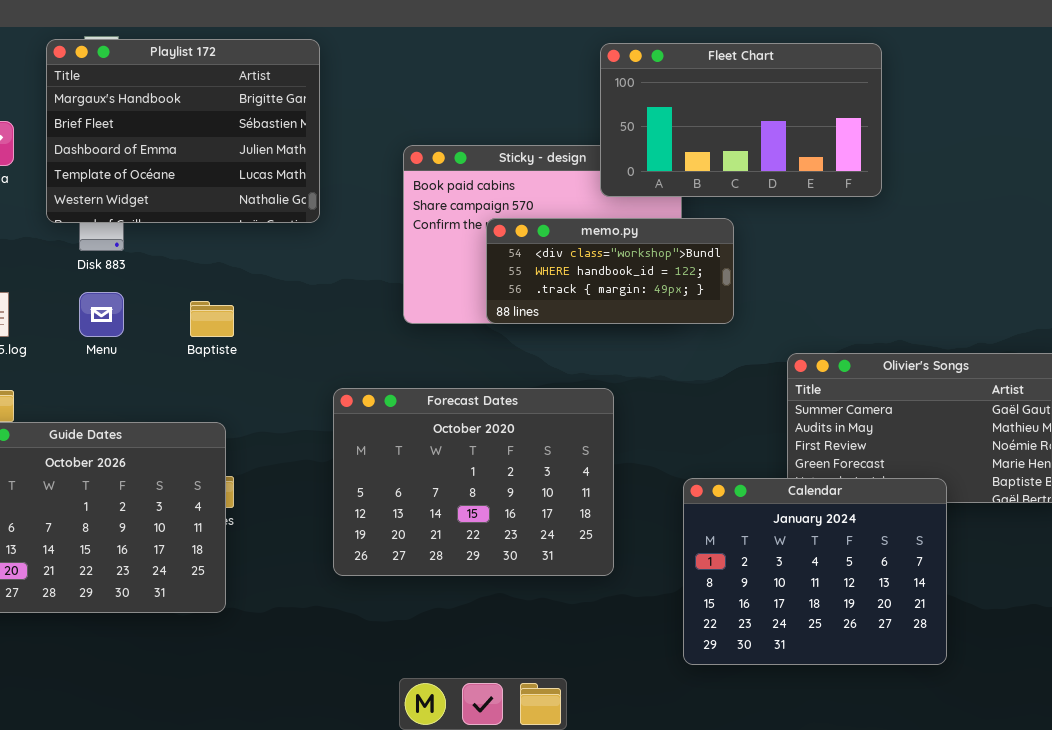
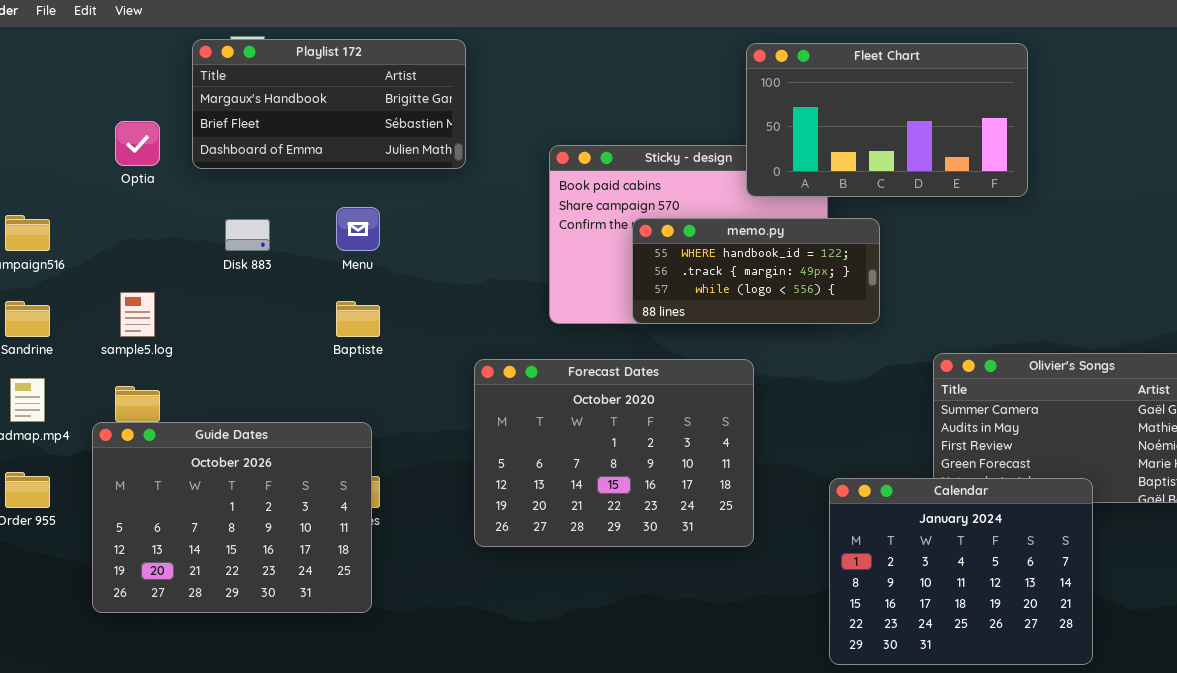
Playlist 172: [46,39,320,223] -> [192,39,466,169], resized
memo.py: [486,218,734,324] -> [632,218,880,324], scrolled down 1 row
Menu: [79,292,124,337] -> [336,207,380,251], moved
Forecast Dates: [333,388,614,576] -> [474,359,754,547], moved

